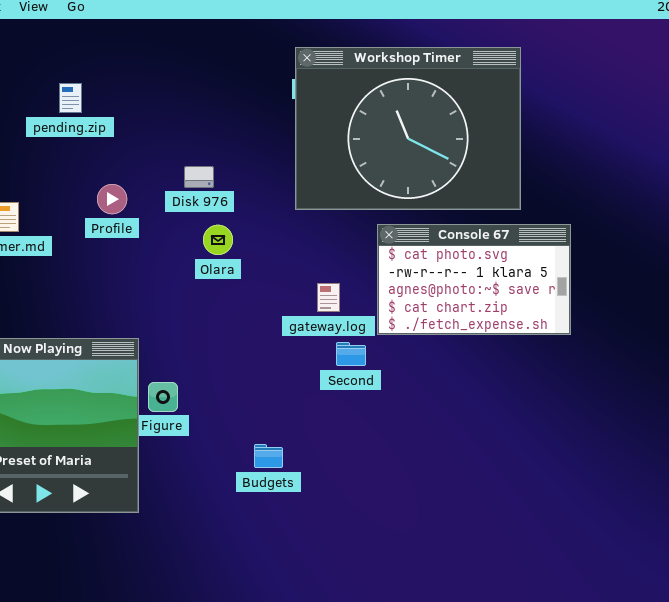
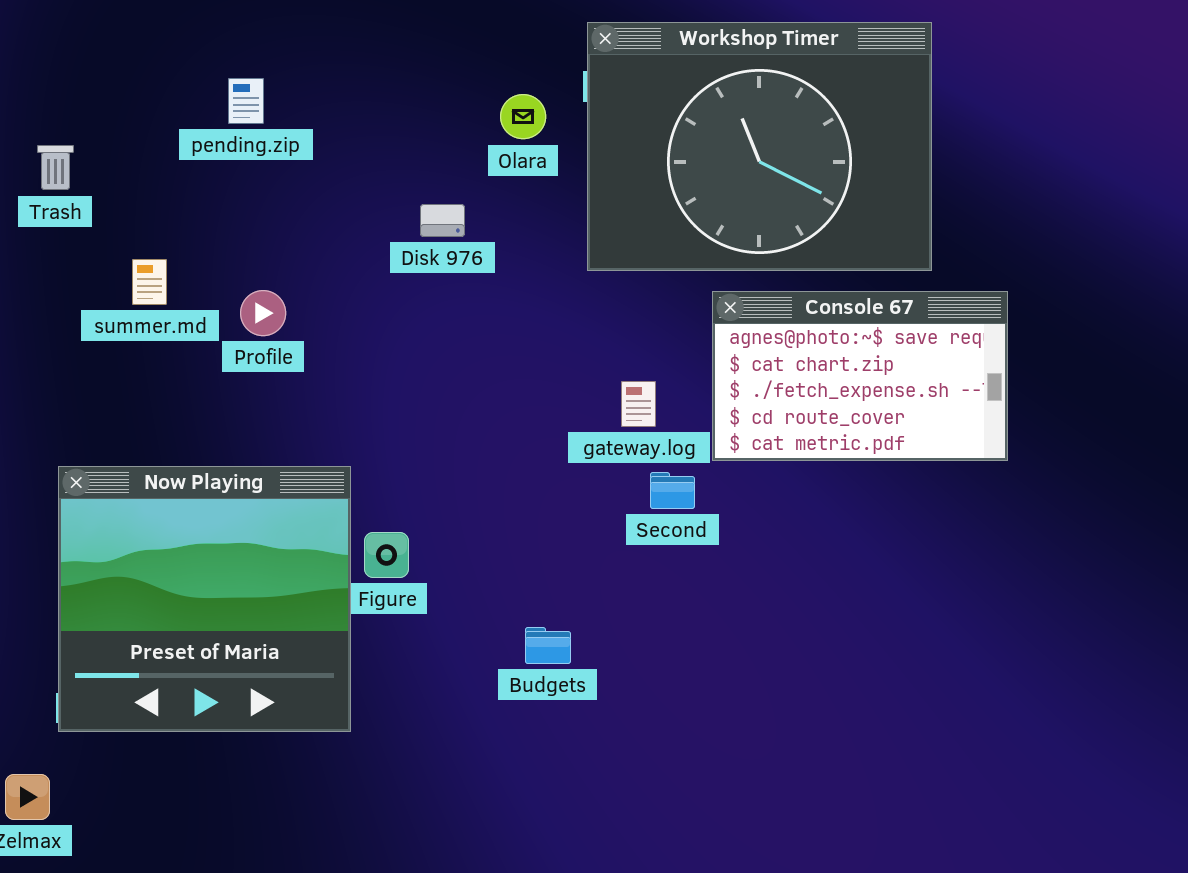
Profile: [97,184,127,214] -> [240,290,286,336], moved
Console 67: [377,224,571,335] -> [712,291,1008,461], scrolled down 2 rows
Olara: [203,225,233,255] -> [500,94,546,139], moved

